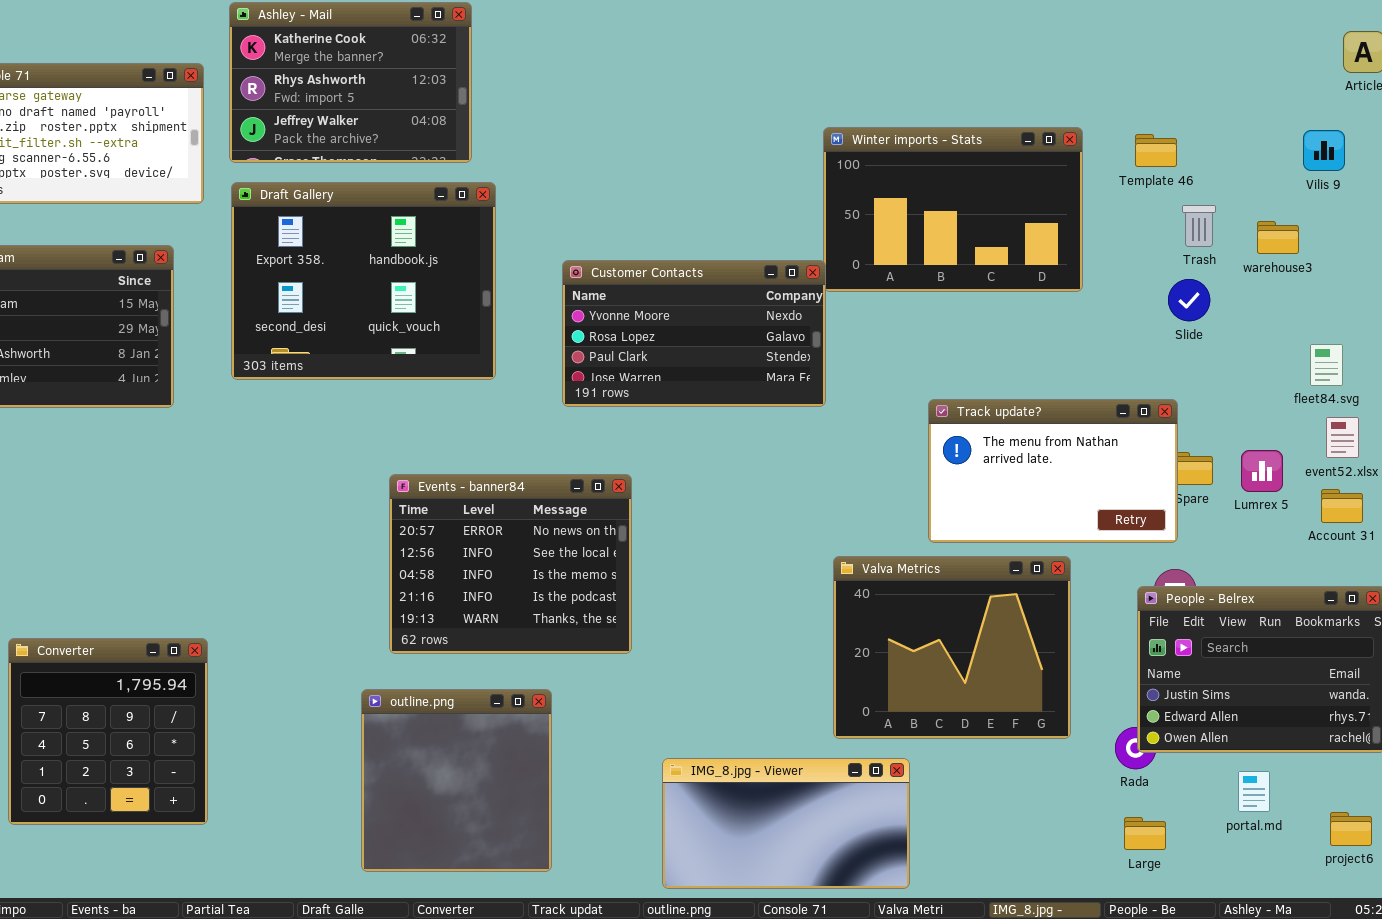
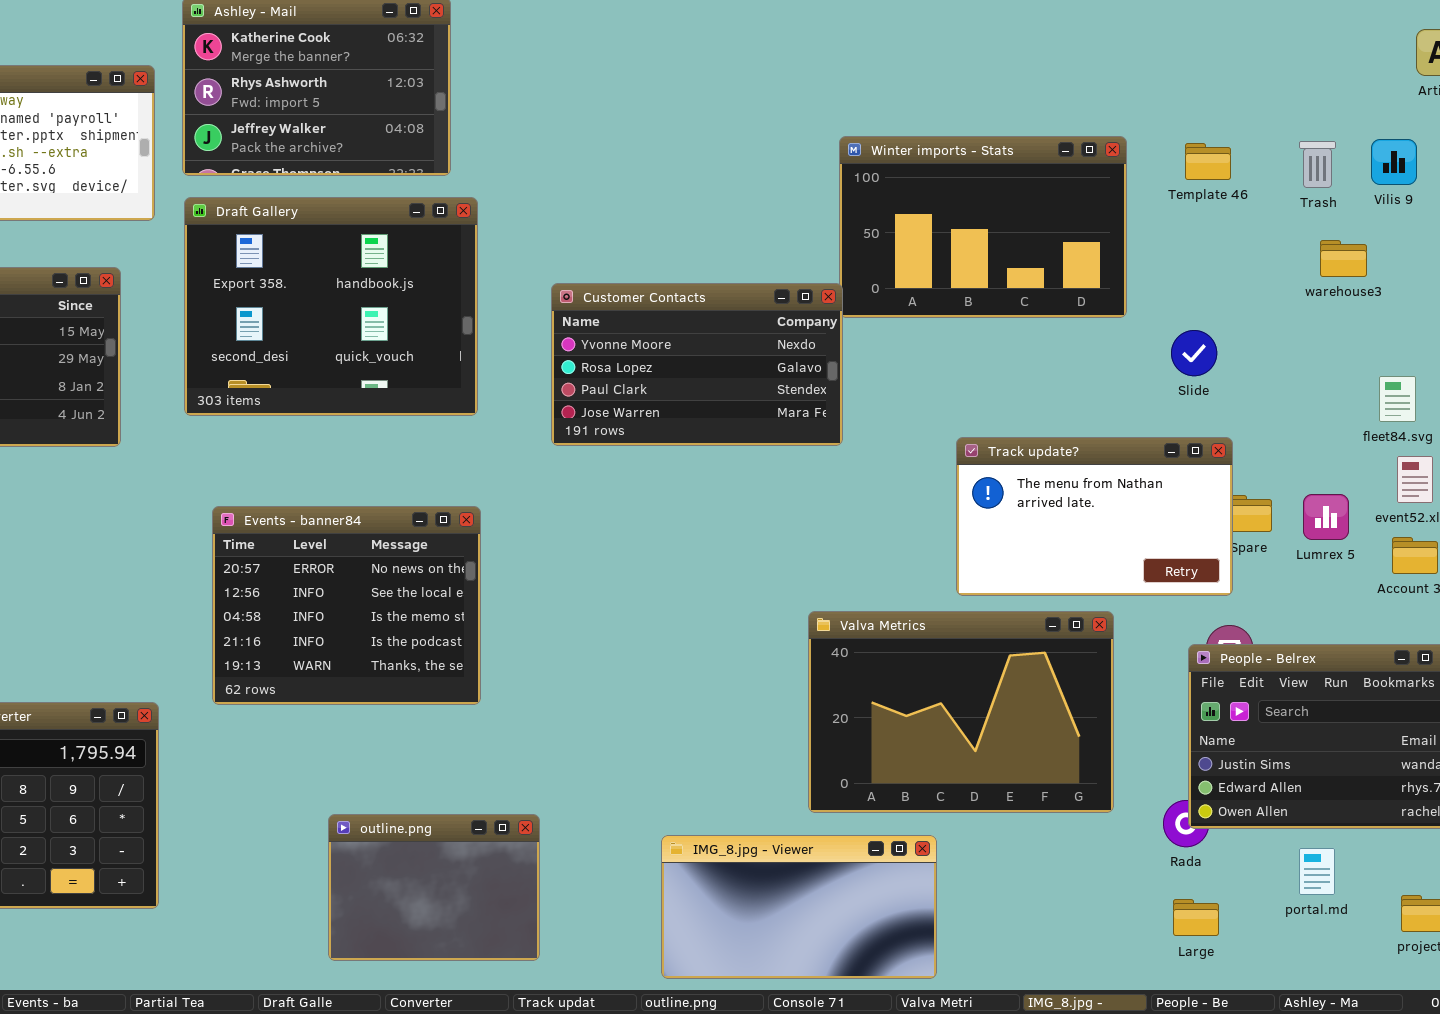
Trash: [1182,205,1216,247] -> [1299,141,1336,188], moved
Slide: [1168,279,1210,321] -> [1171,330,1217,376], moved
Events - banner84: [389,474,632,654] -> [212,506,481,705], moved
Valva Metrics: [833,556,1071,739] -> [808,611,1114,813], resized
outline.png: [361,689,552,872] -> [328,814,540,961], resized

